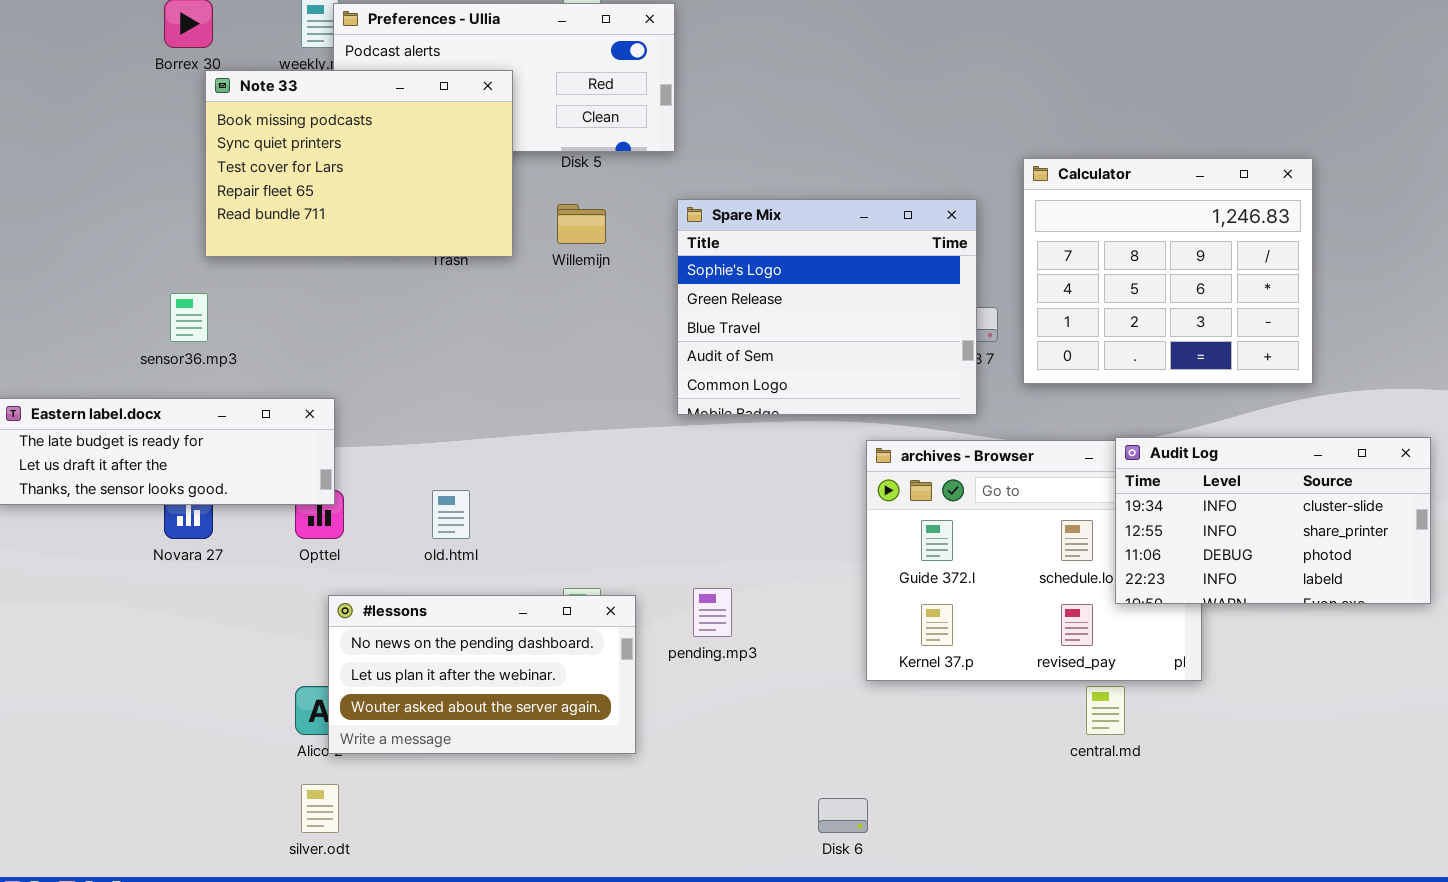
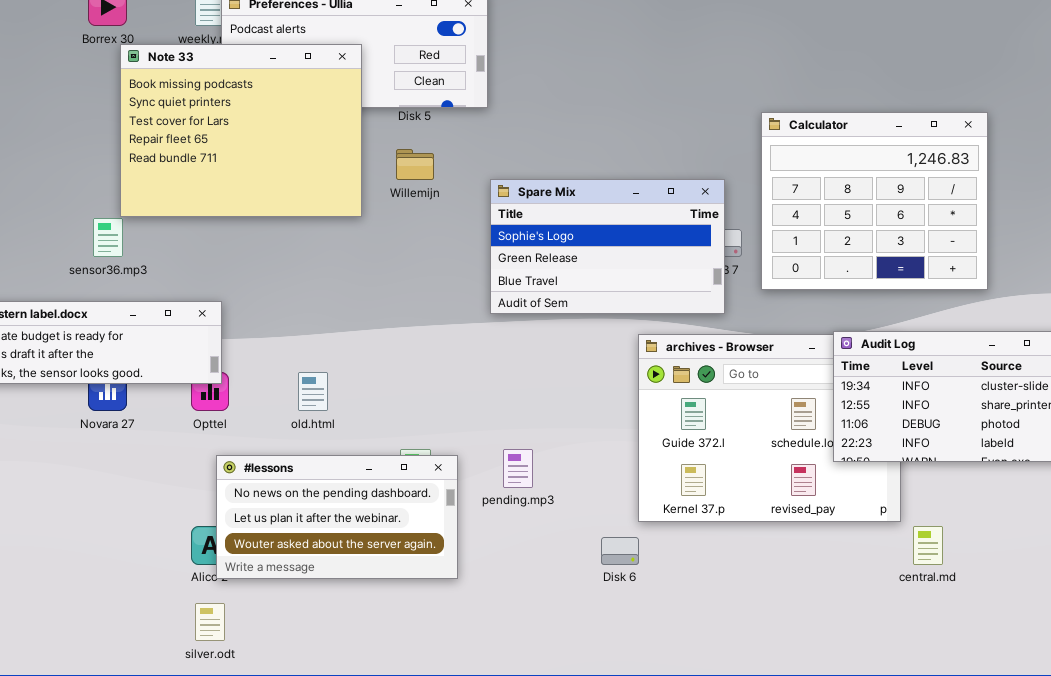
Note 33: [205,70,513,257] -> [120,44,362,217], resized
Spare Mix: [677,199,977,415] -> [490,179,725,314], resized
central.md: [1086,686,1125,735] -> [913,526,943,565], moved
Disk 6: [818,798,868,833] -> [601,537,639,565], moved

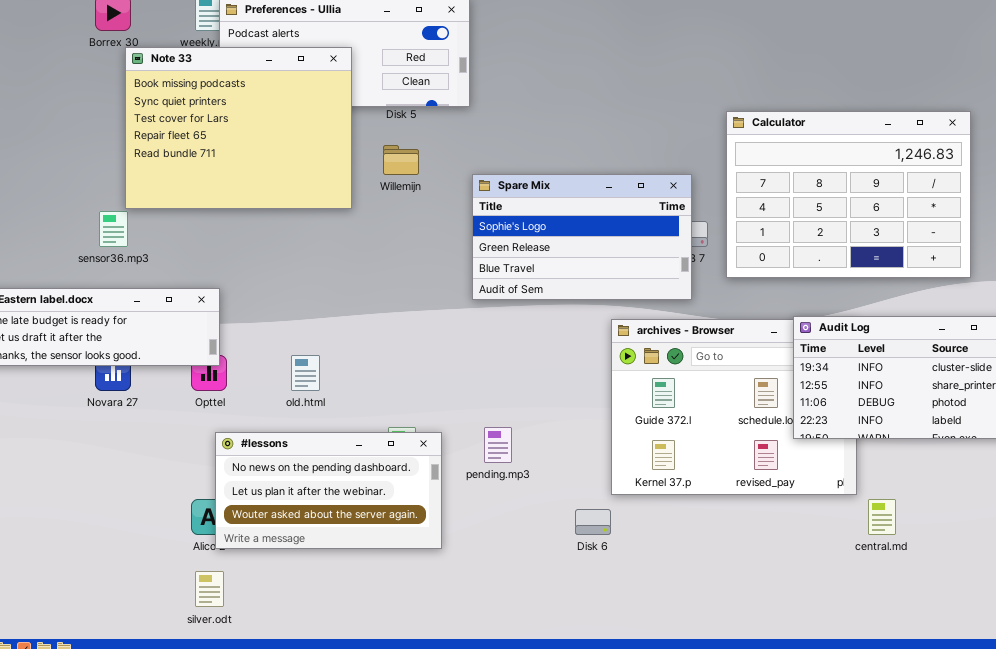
Calculator: [761,112,988,290] -> [726,111,971,278], resized

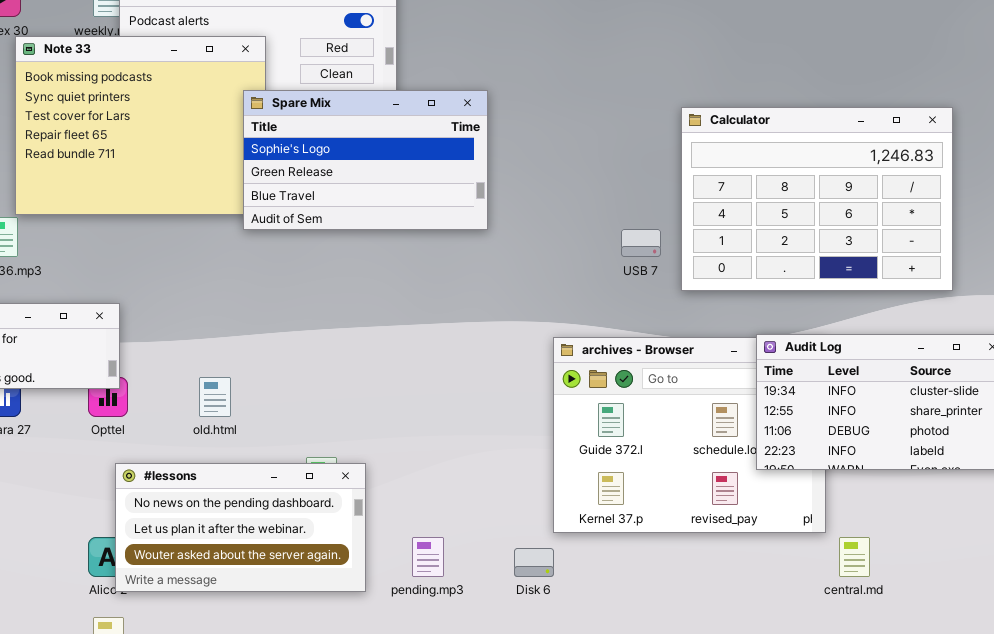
Spare Mix: [472,174,692,300] -> [243,90,488,230], moved
pending.mp3: [484,427,512,463] -> [412,537,444,577], moved

